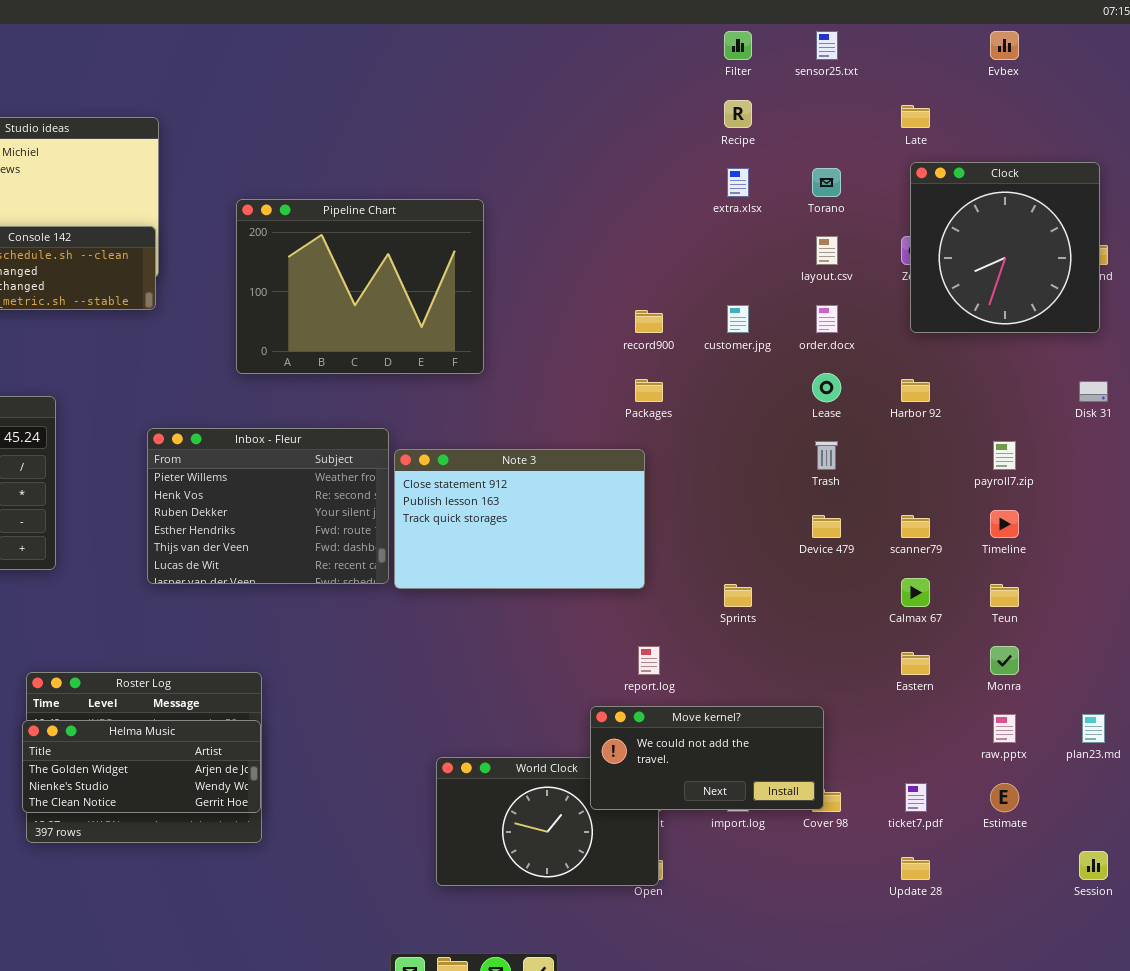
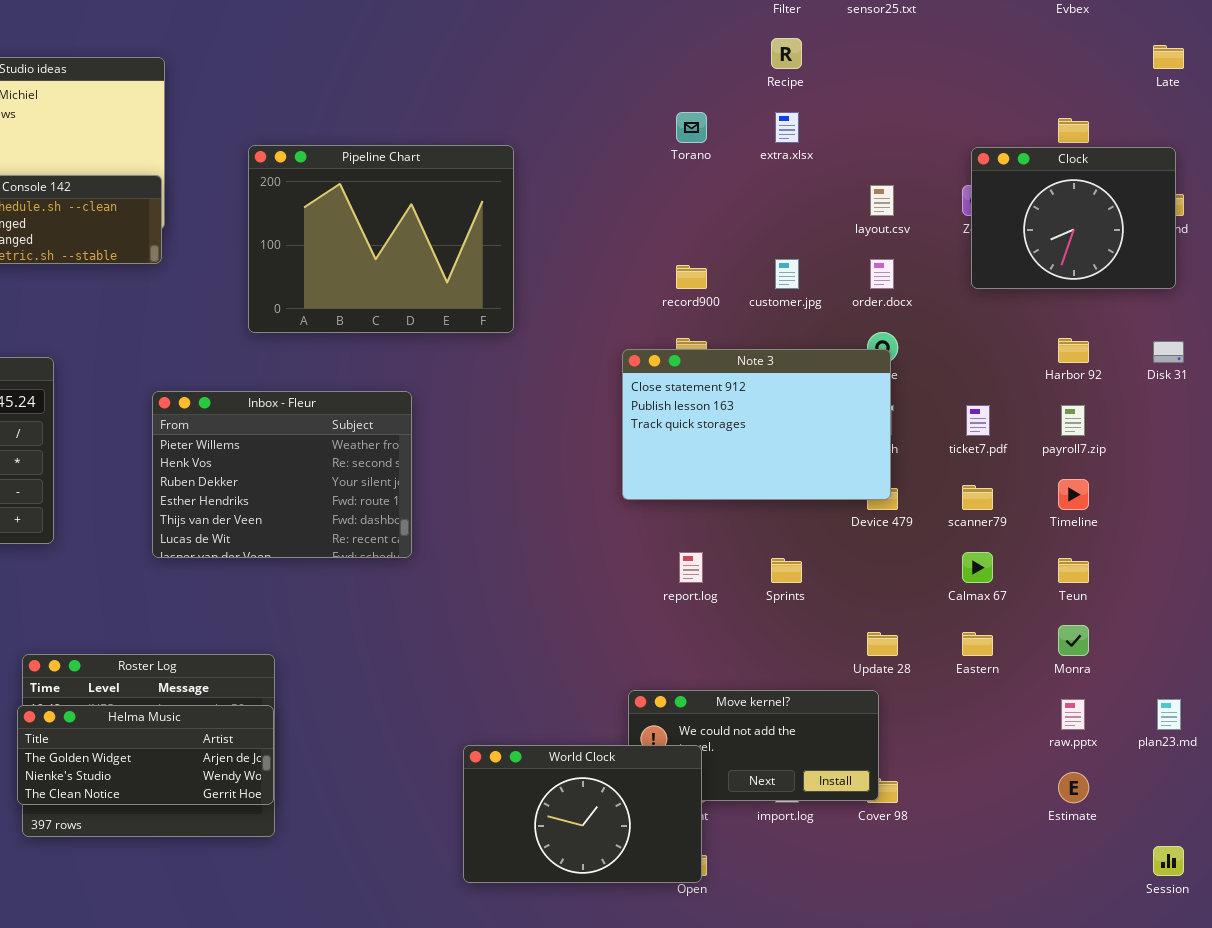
Late: [901,105,930,128] -> [1153,45,1184,69], moved
Clock: [910,162,1100,333] -> [971,147,1176,289], resized
Torano: [812,168,841,197] -> [676,112,707,143], moved
Harbor 92: [901,379,930,402] -> [1058,338,1089,363], moved
Note 3: [394,449,645,589] -> [622,349,891,500], moved
report.log: [638,646,660,675] -> [679,552,703,583], moved
World Clock: [436,757,659,886] -> [463,745,702,883], raised
ticket7.pdf: [905,783,927,812] -> [966,405,990,436], moved
Update 28: [901,857,930,880] -> [867,632,898,656], moved

